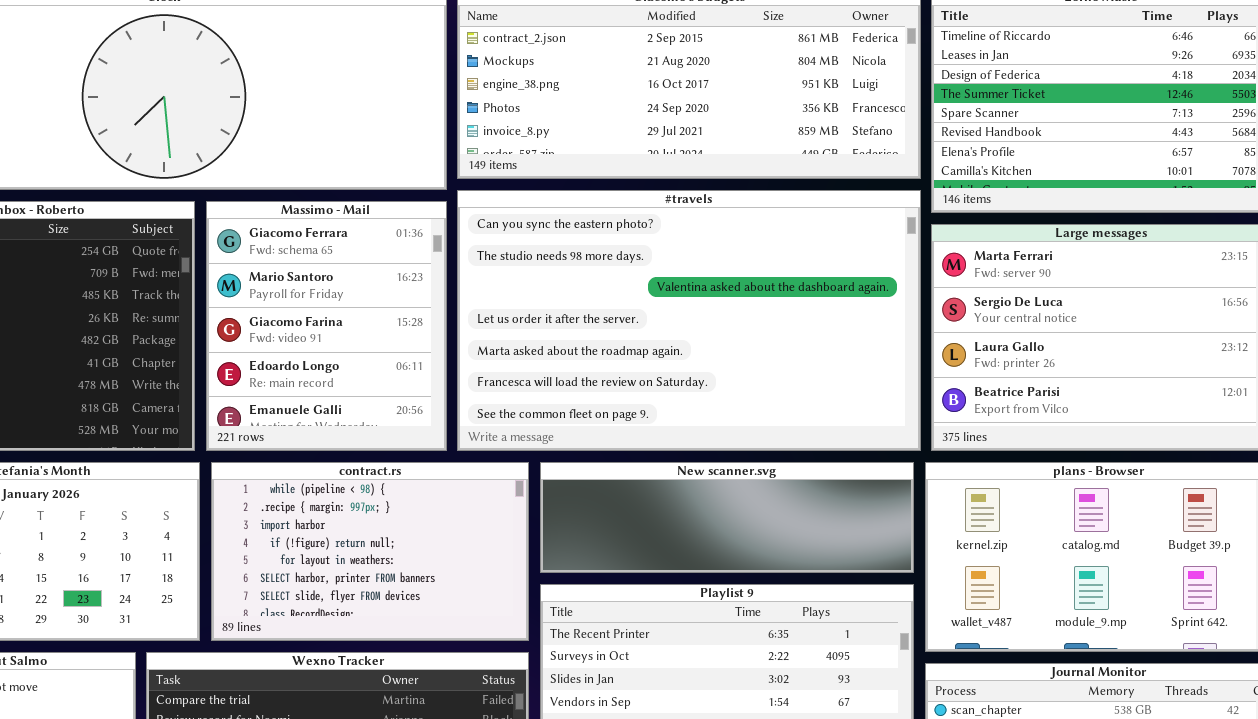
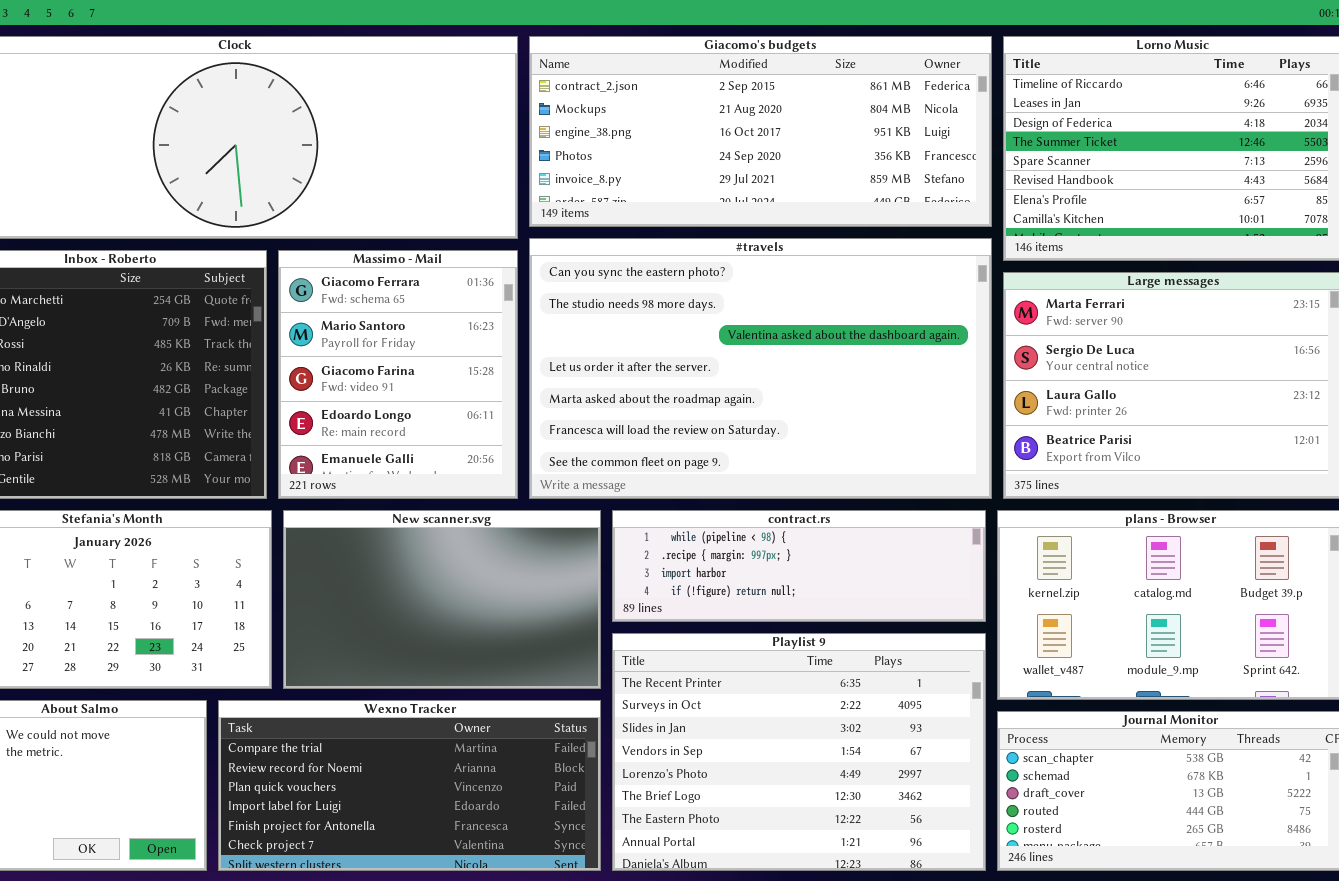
contract.rs: [211,462,529,641] -> [612,510,986,622], moved, resized
New scanner.svg: [540,462,914,573] -> [283,510,601,689], moved, resized

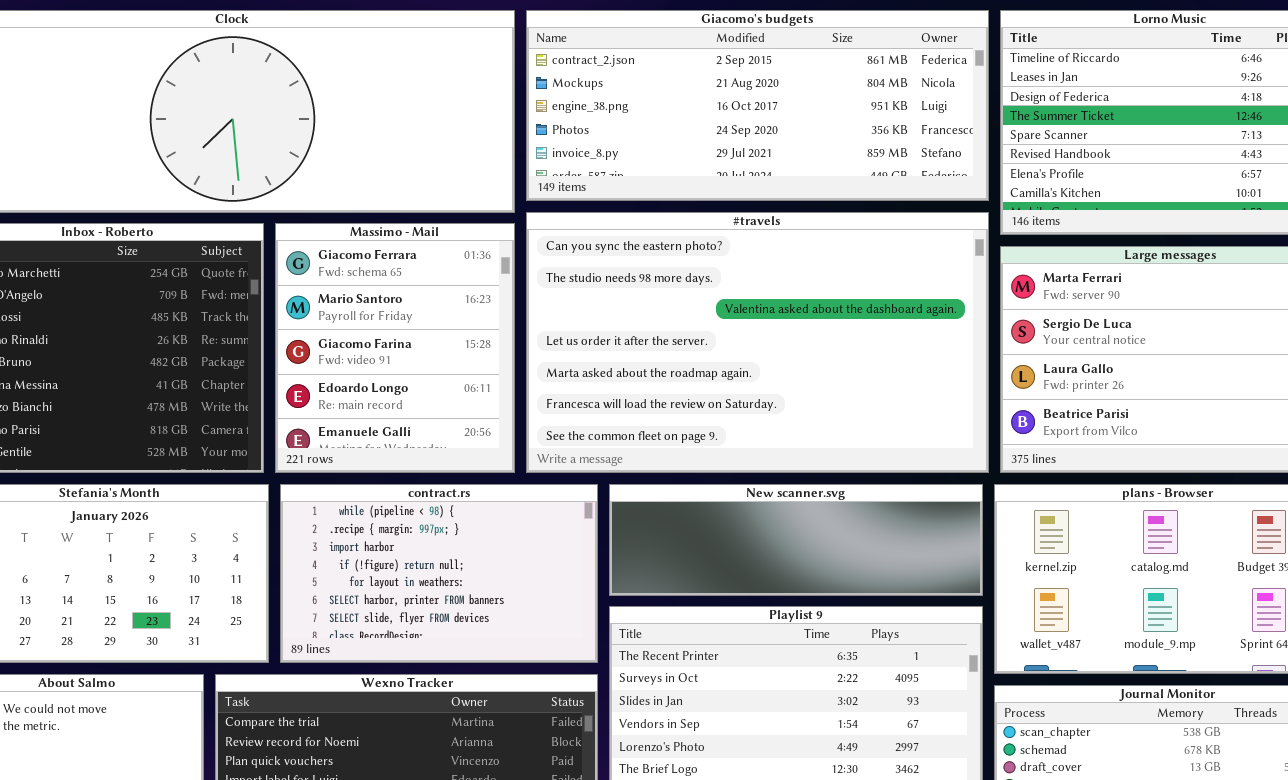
New scanner.svg: [283,510,601,689] -> [609,484,983,596], moved, resized
contract.rs: [612,510,986,622] -> [280,484,598,663], moved, resized

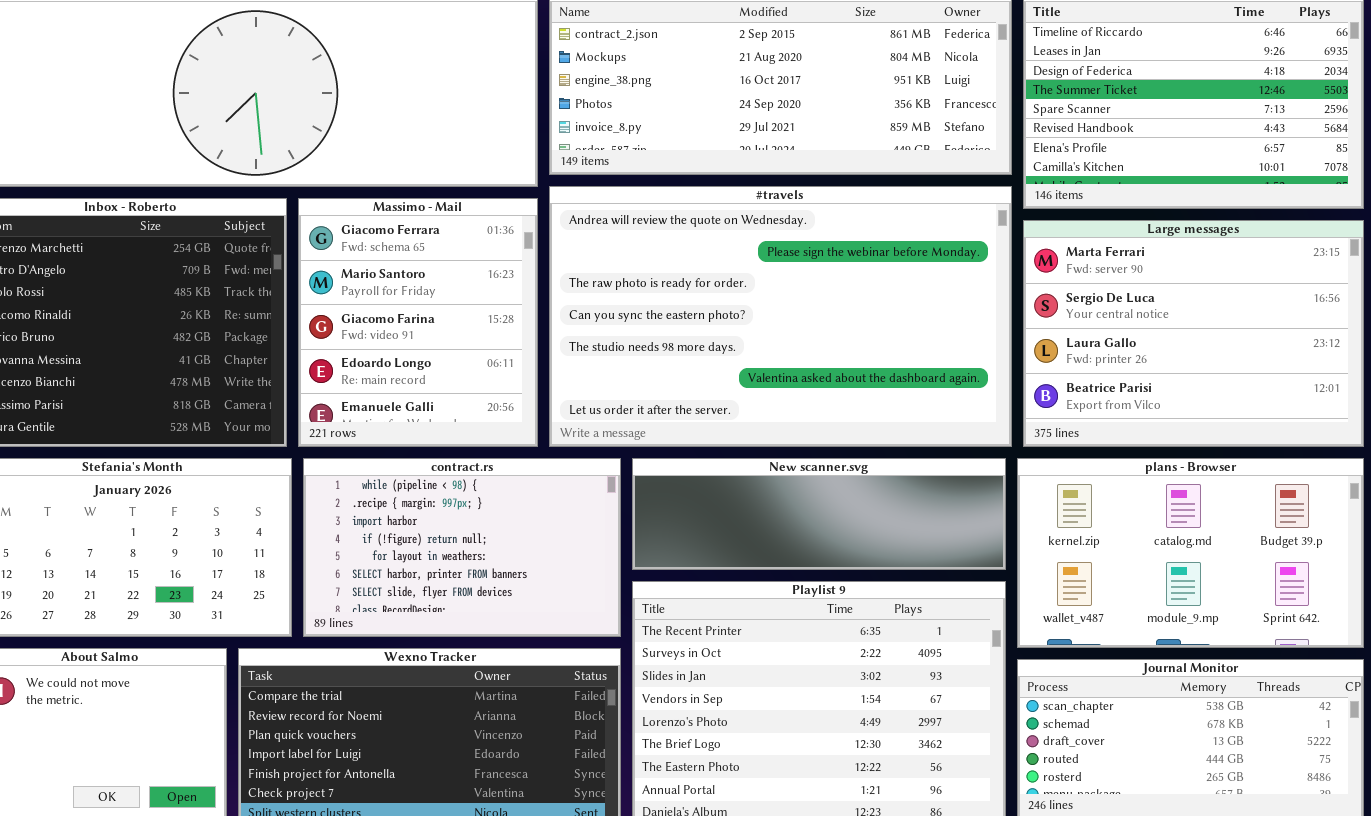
#travels: [526,212,989,473] -> [549,186,1012,447], scrolled up 3 rows

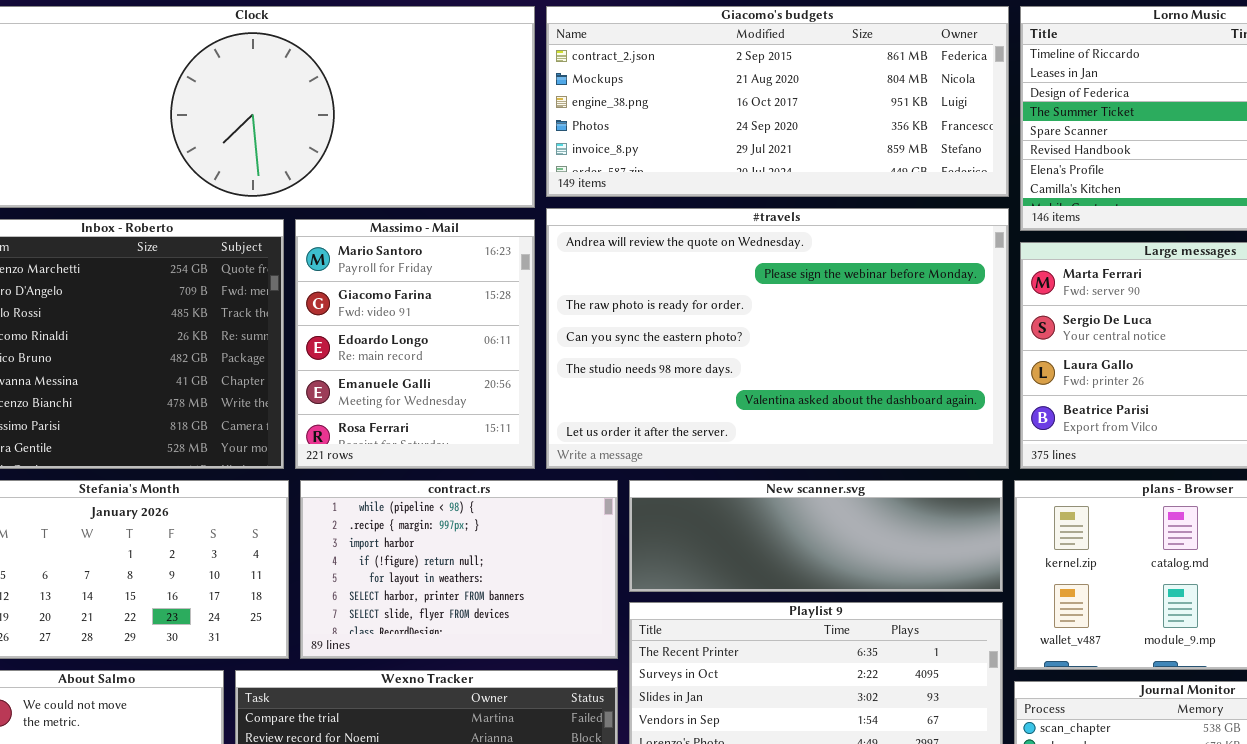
Massimo - Mail: [298,198,538,447] -> [295,219,535,469], scrolled down 1 row

